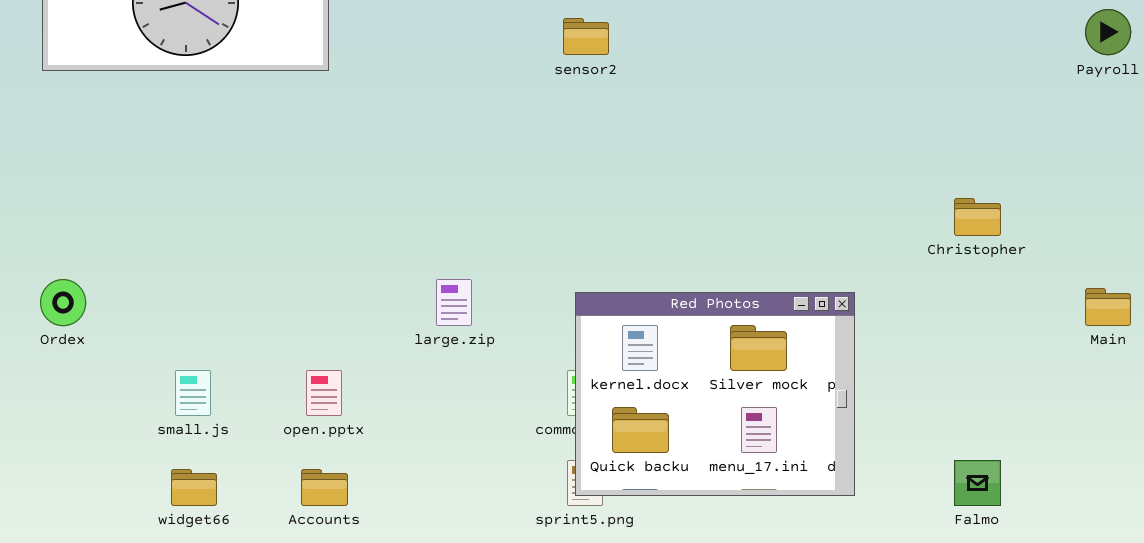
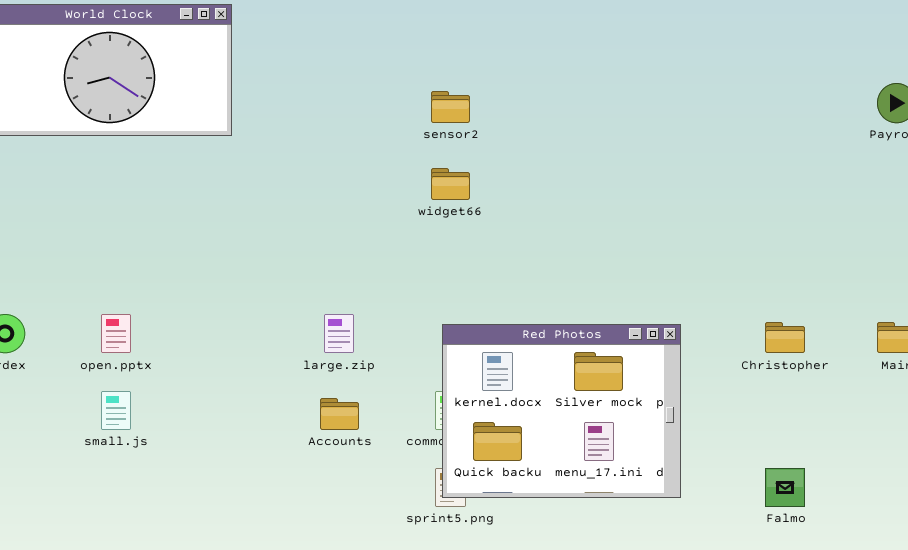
Christopher: [954,198,1001,236] -> [765,322,805,353], moved
open.pptx: [306,370,342,416] -> [101,314,131,353], moved
widget66: [171,469,217,506] -> [431,168,470,200], moved
Accounts: [301,469,348,506] -> [320,398,359,430], moved

